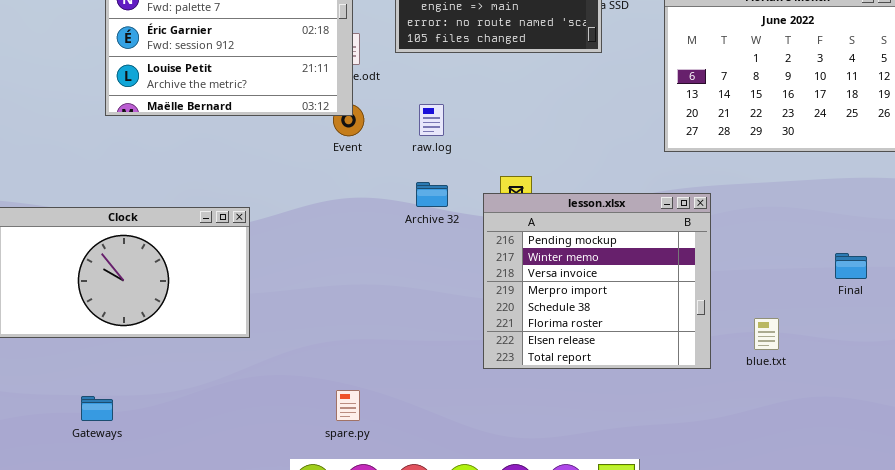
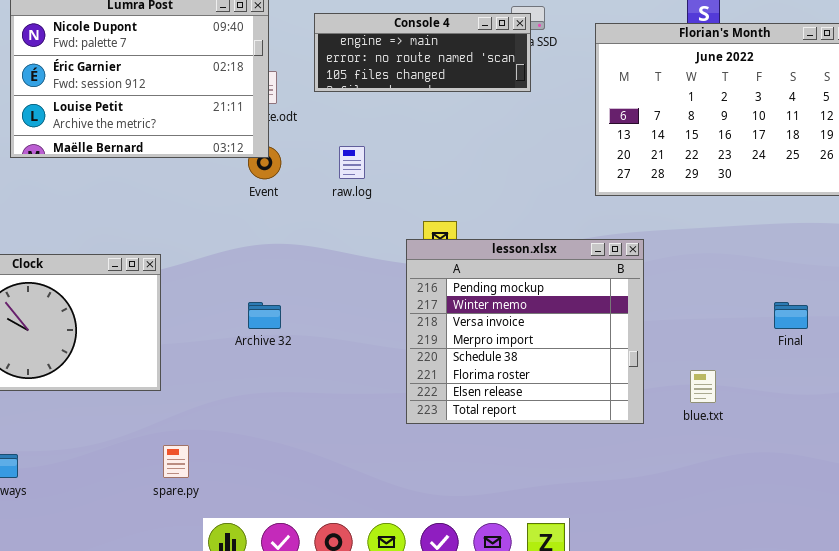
Archive 32: [416,182,448,207] -> [248,302,281,329], moved
spare.py: [336,390,360,421] -> [163,445,189,478], moved

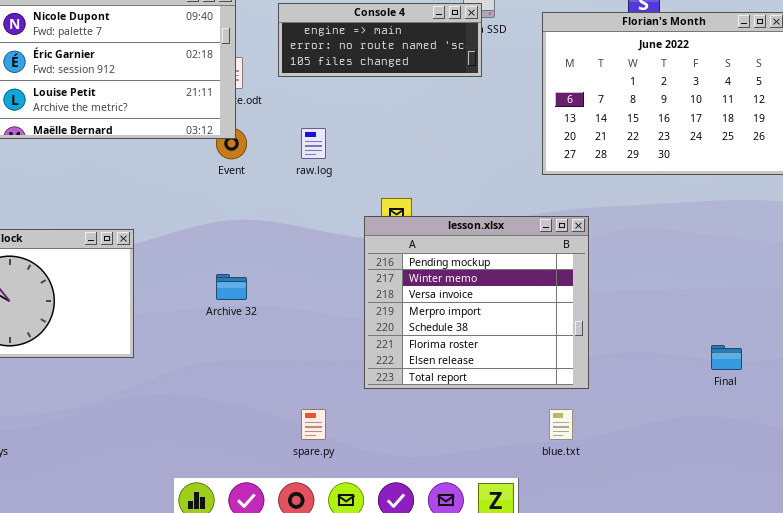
Final: [774,302,808,329] -> [711,345,742,370], moved
blue.txt: [690,370,716,403] -> [549,409,573,440], moved
spare.py: [163,445,189,478] -> [301,409,326,440], moved

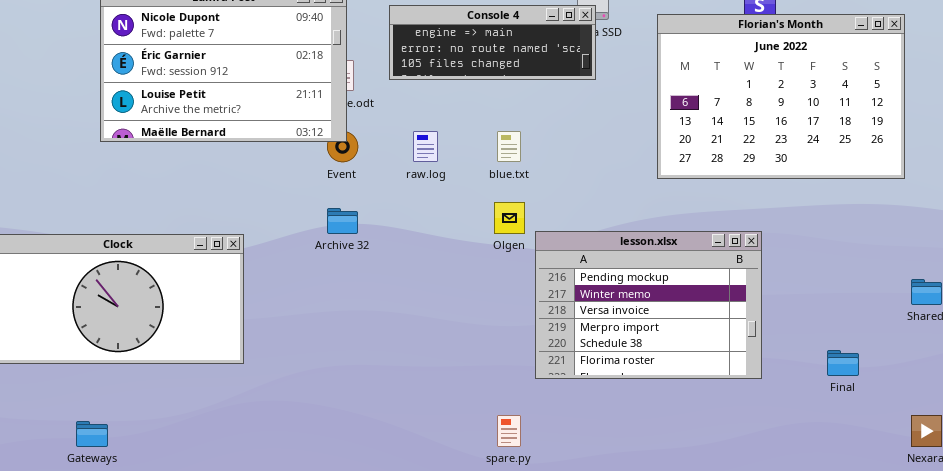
lesson.xlsx: [364,216,589,389] -> [535,231,762,379], moved, resized
Archive 32: [216,274,247,300] -> [327,208,358,234], moved
spare.py: [301,409,326,440] -> [497,415,521,447], moved
blue.txt: [549,409,573,440] -> [497,131,521,162], moved

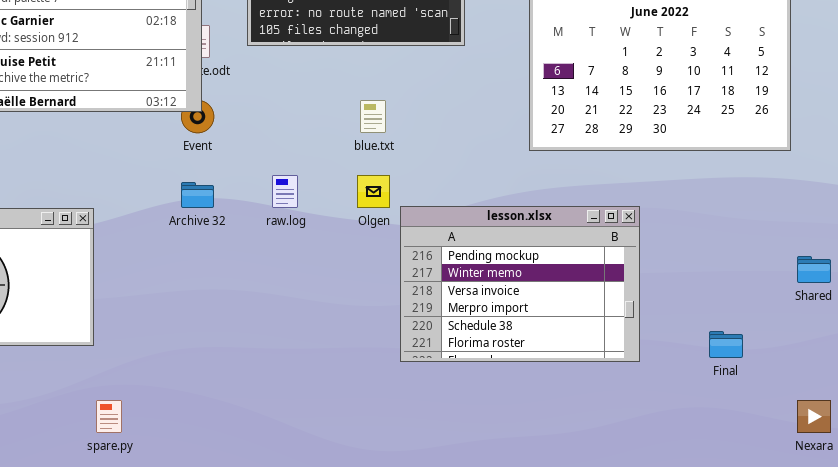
raw.log: [413,131,438,162] -> [272,175,298,208], moved
spare.py: [497,415,521,447] -> [96,400,122,433], moved

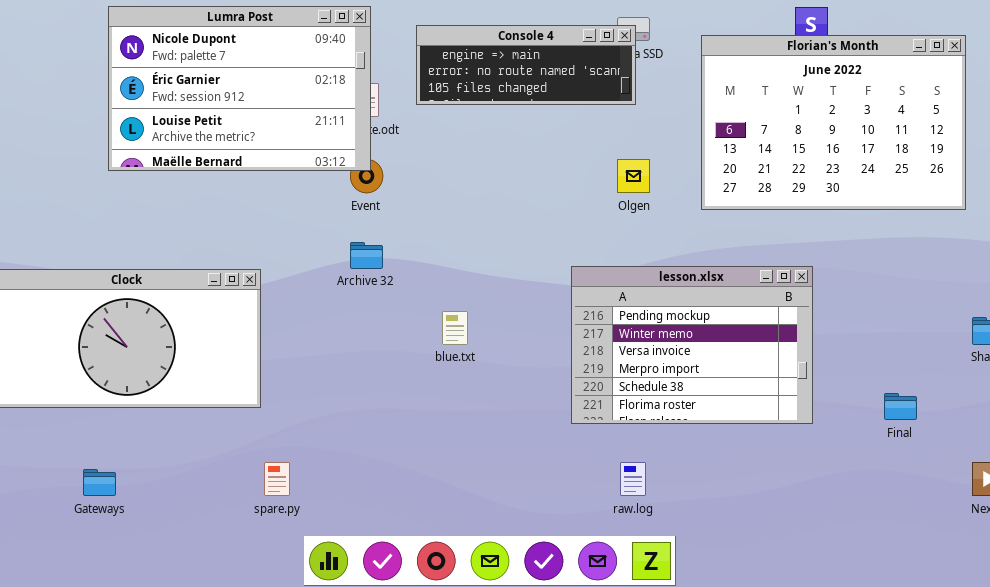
blue.txt: [360,100,386,133] -> [442,311,468,345], moved
raw.log: [272,175,298,208] -> [620,462,646,496], moved
Olgen: [357,175,390,208] -> [617,159,650,193], moved

